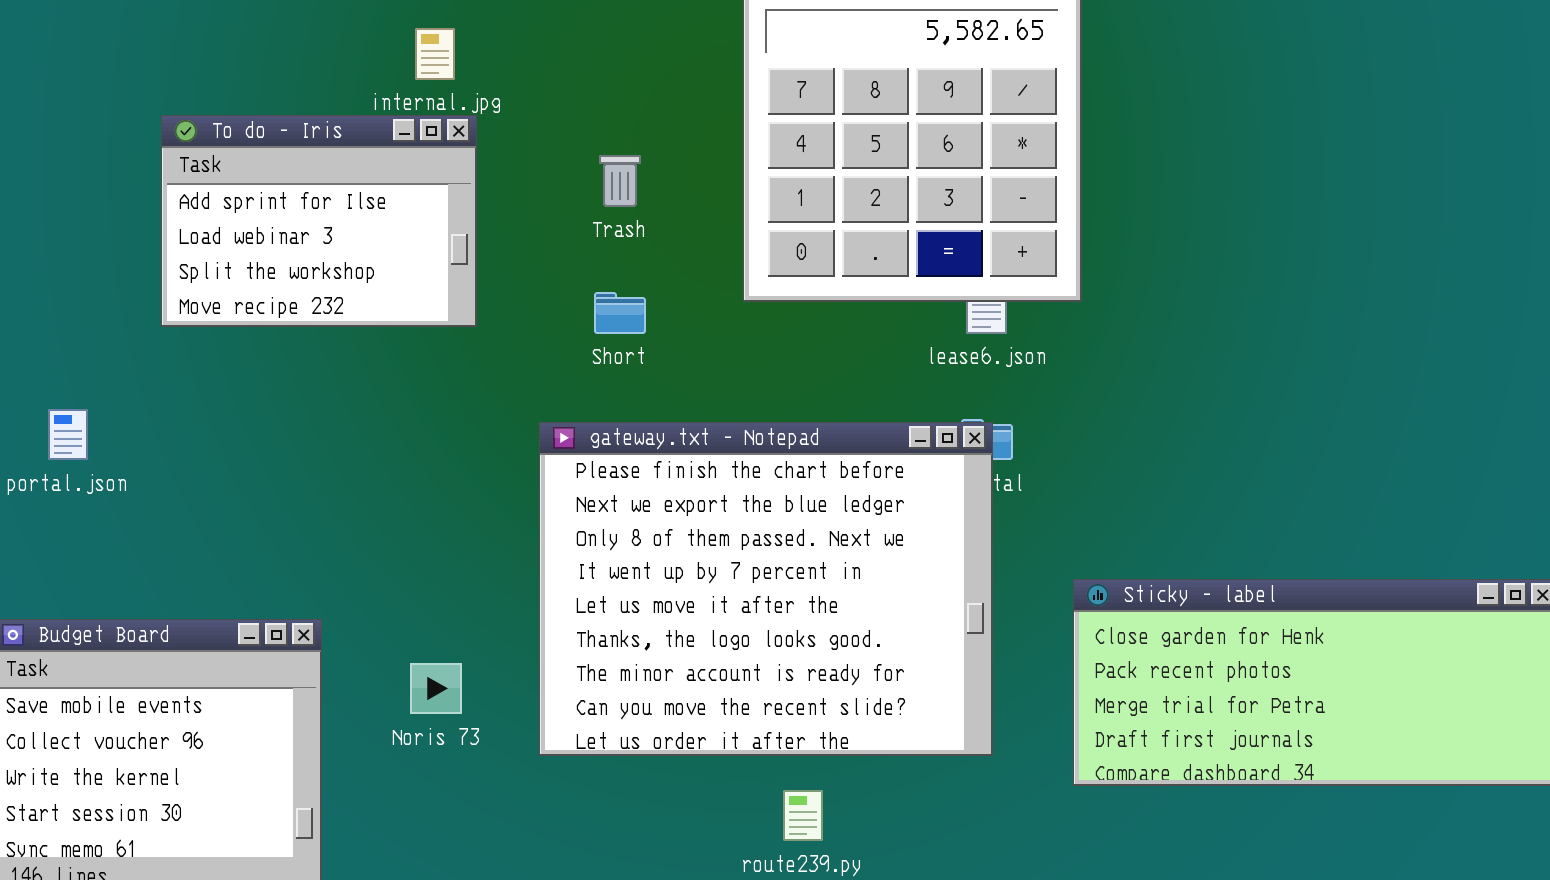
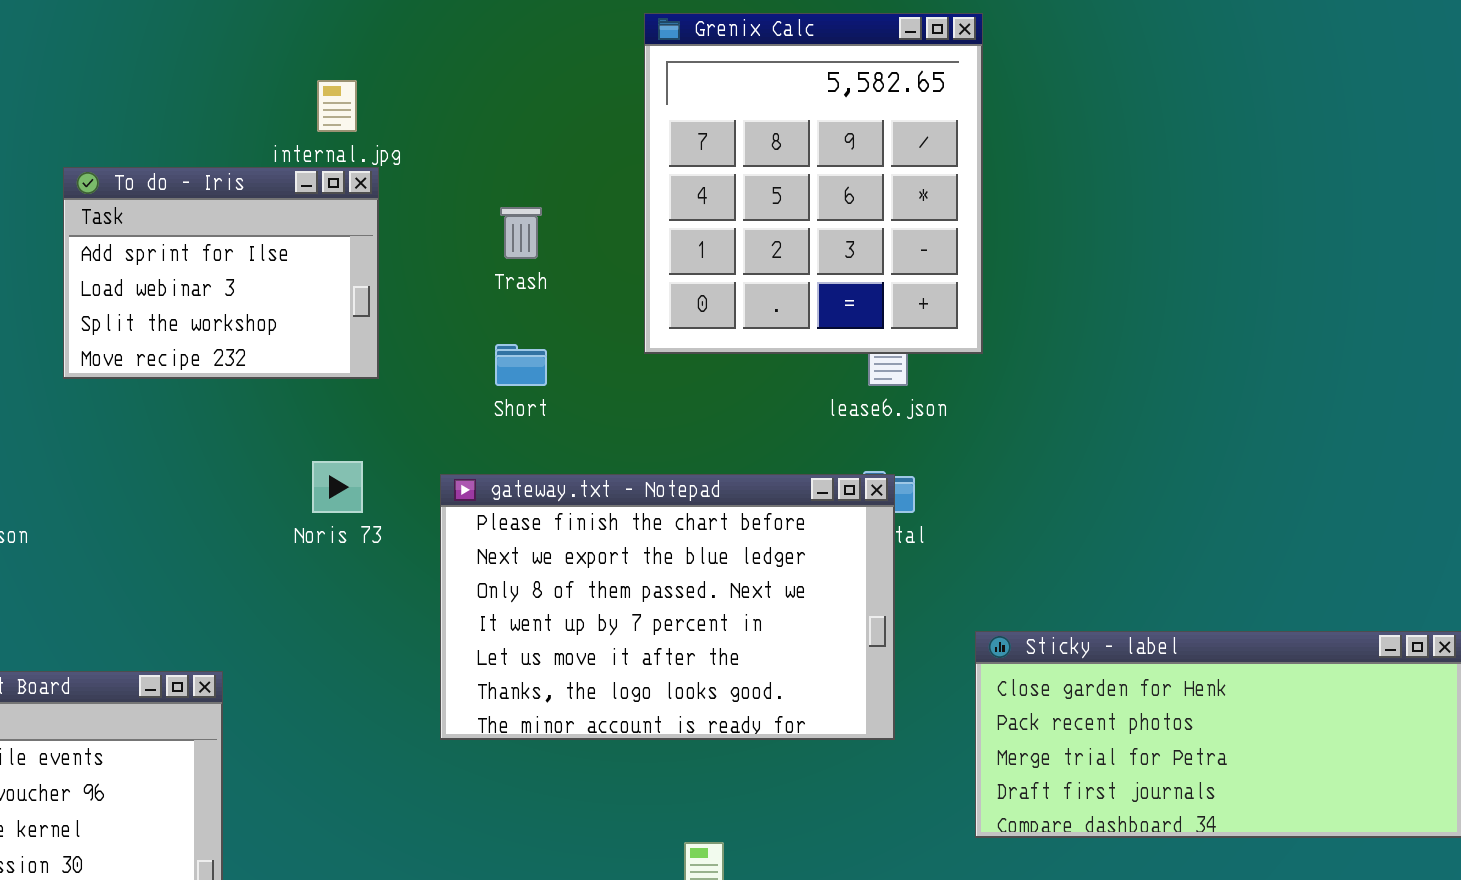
gateway.txt - Notepad: [539,422,993,756] -> [440,474,895,740], resized
Noris 73: [410,663,462,714] -> [312,461,363,513], moved

